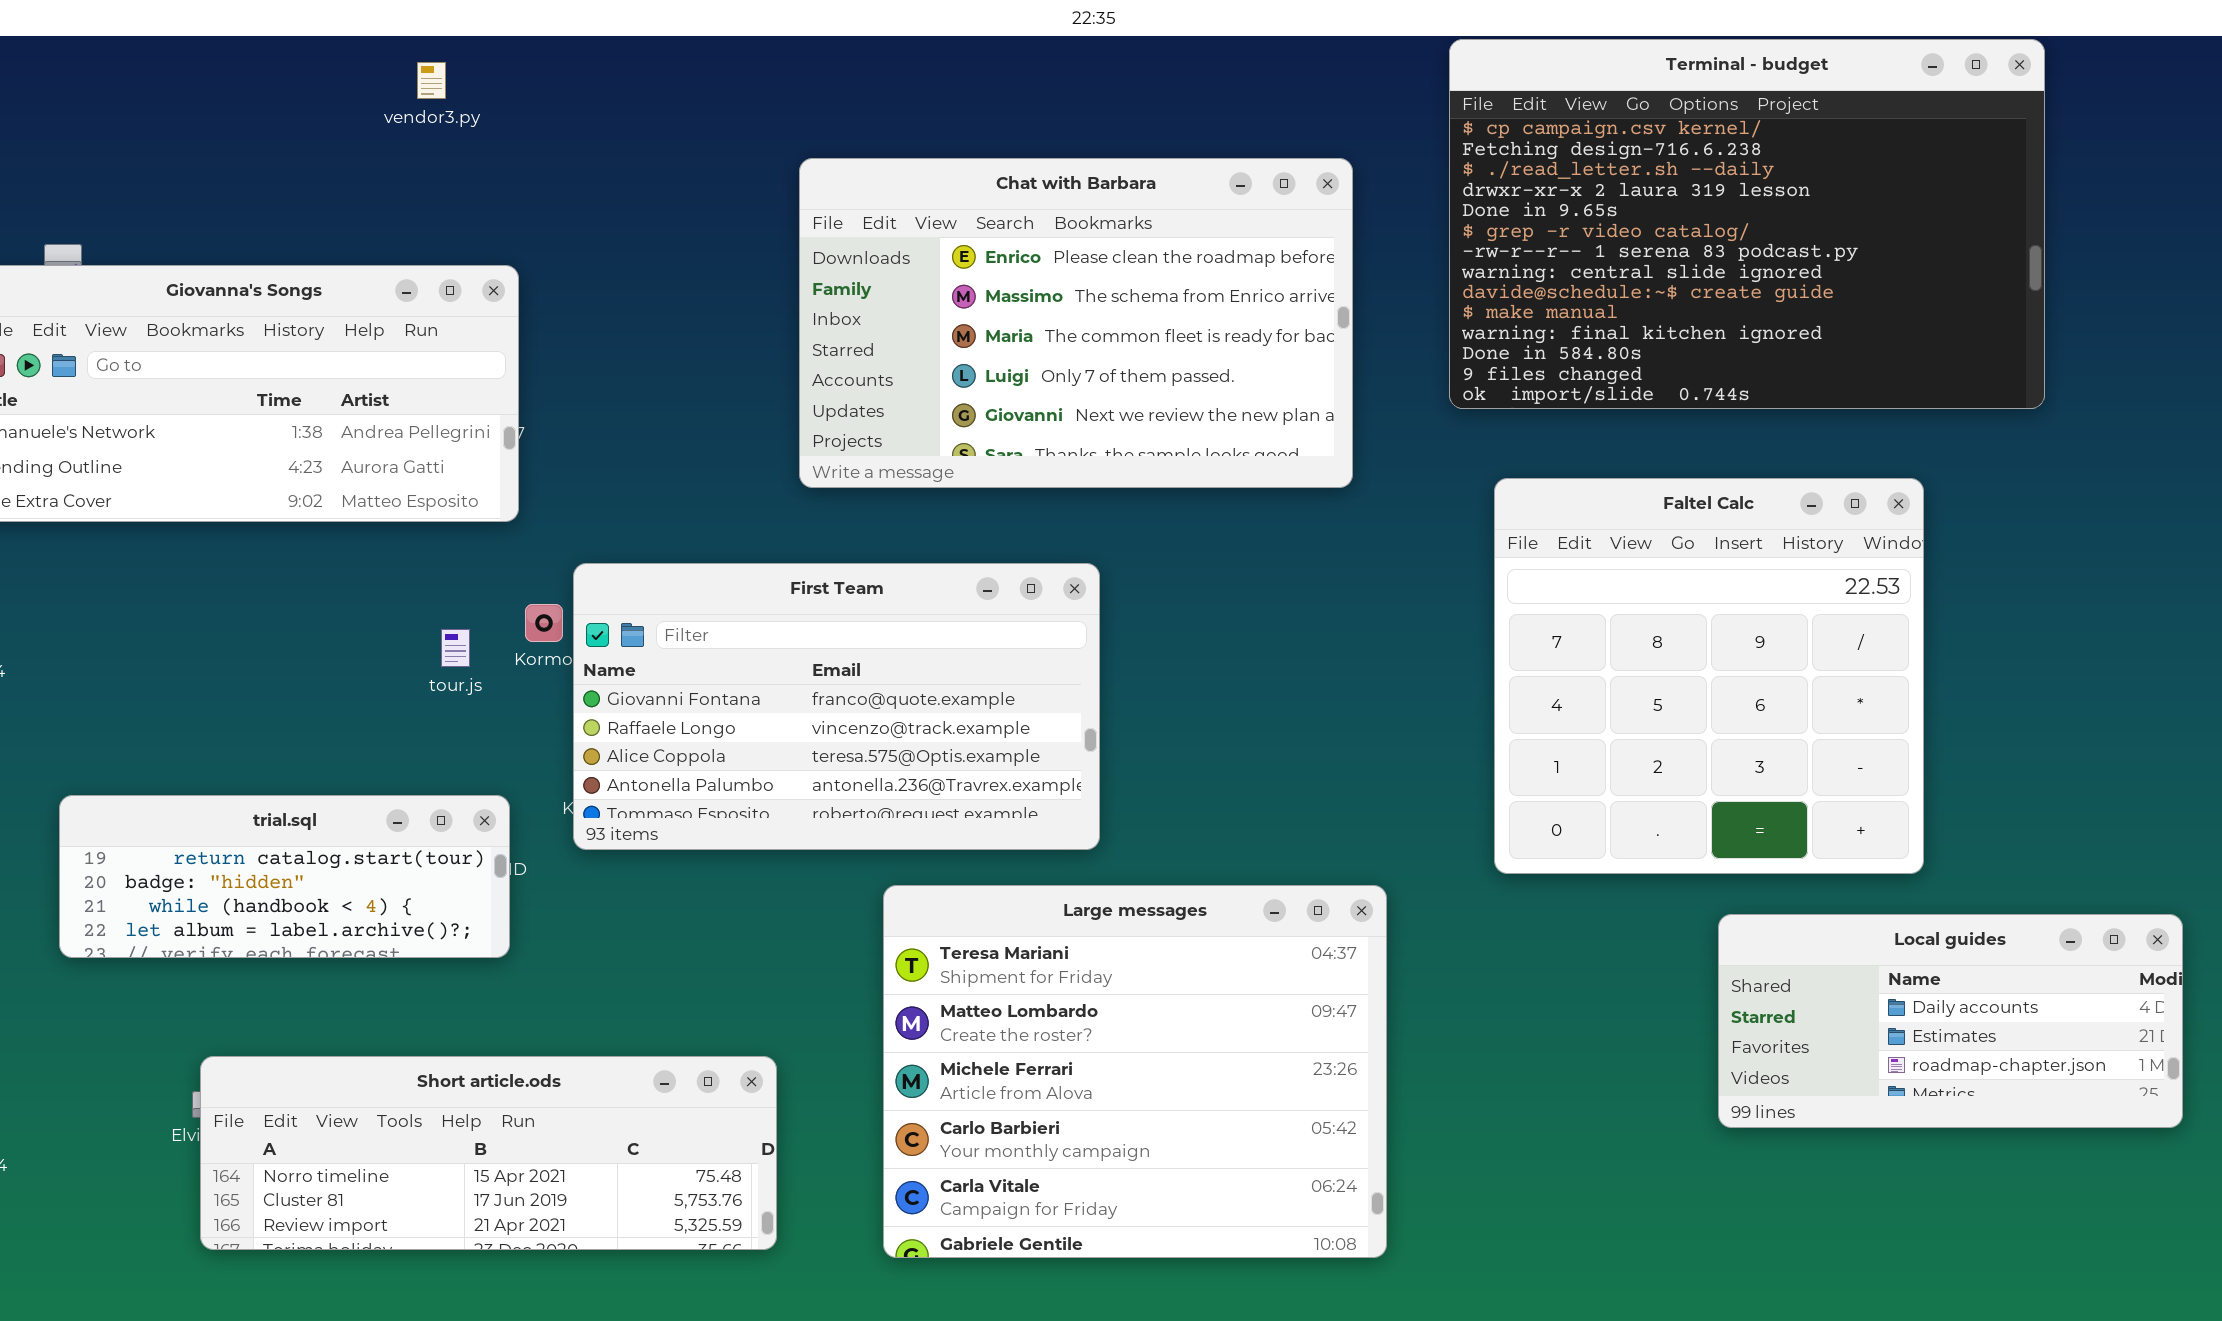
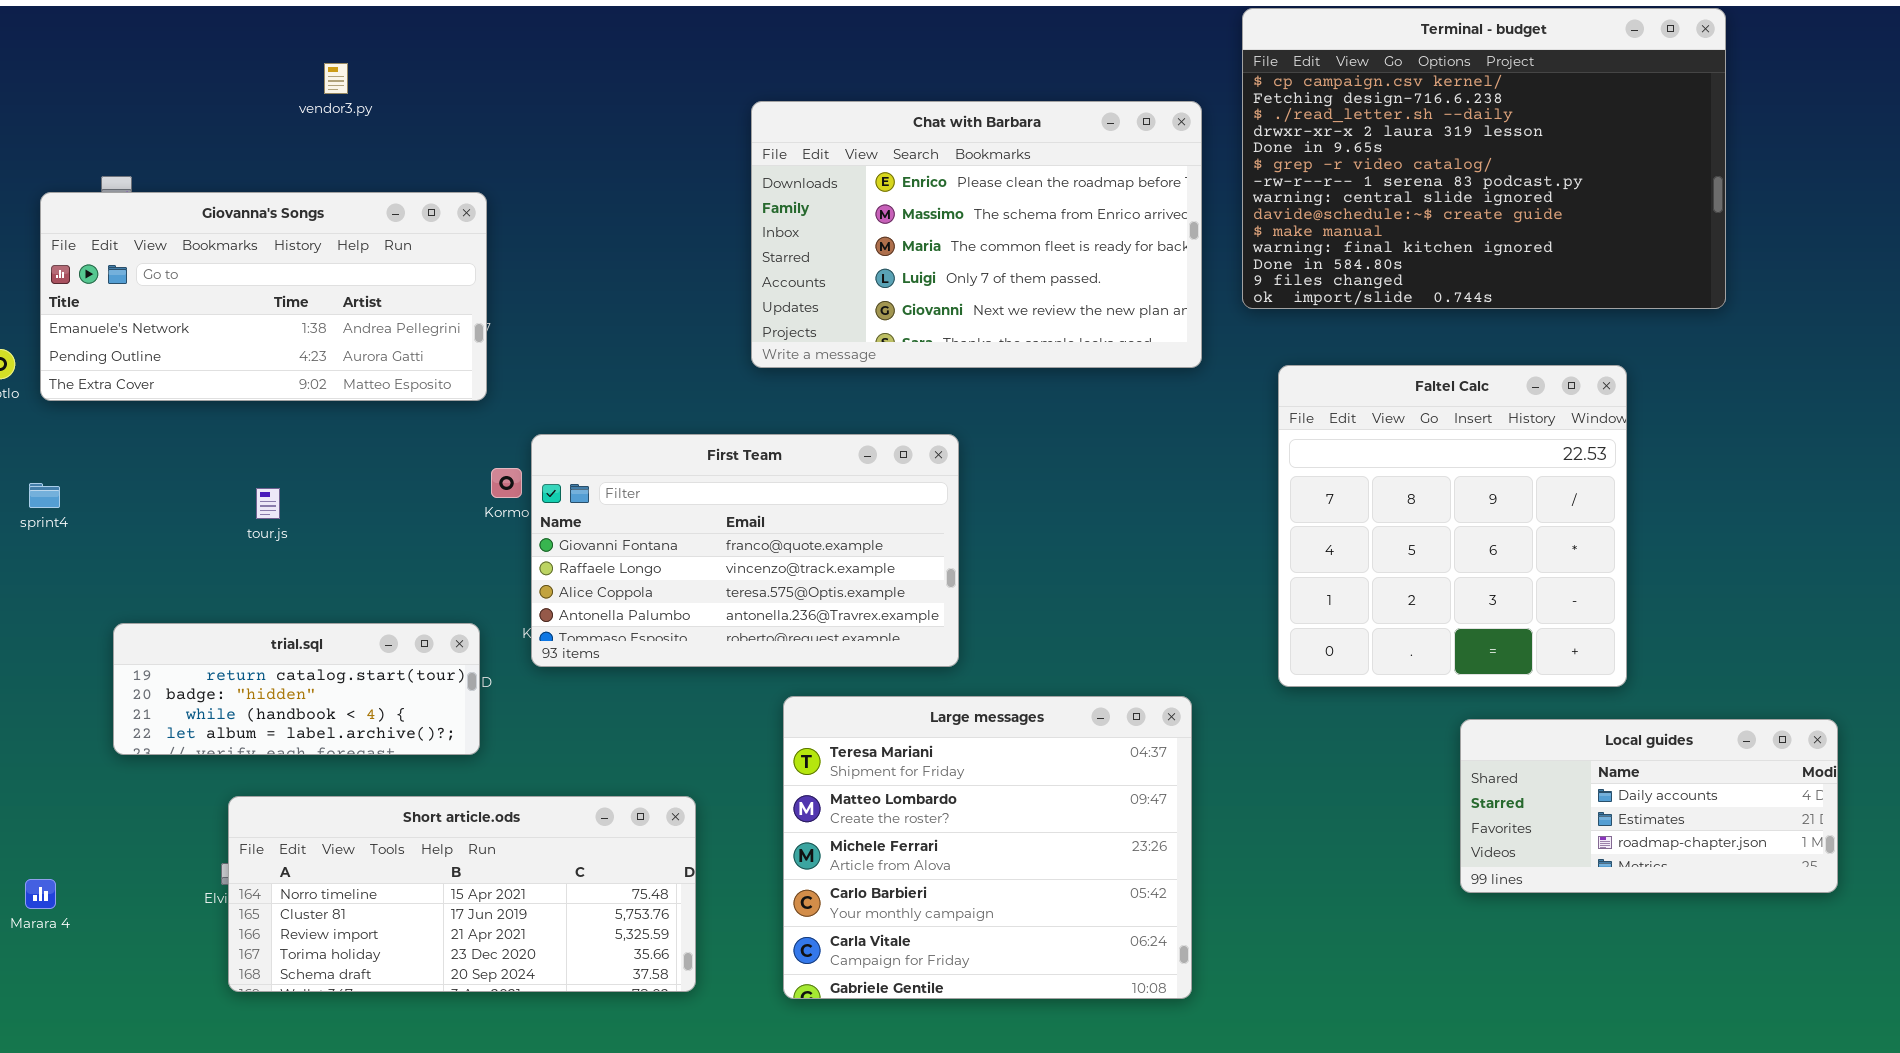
vendor3.py: [417,62,446,99] -> [324,63,348,94], moved
Chat with Barbara: [799,158,1353,488] -> [751,101,1202,368], moved
tour.js: [441,629,470,667] -> [256,488,280,519], moved
Short article.ods: [200,1056,777,1250] -> [228,796,696,992], resized

